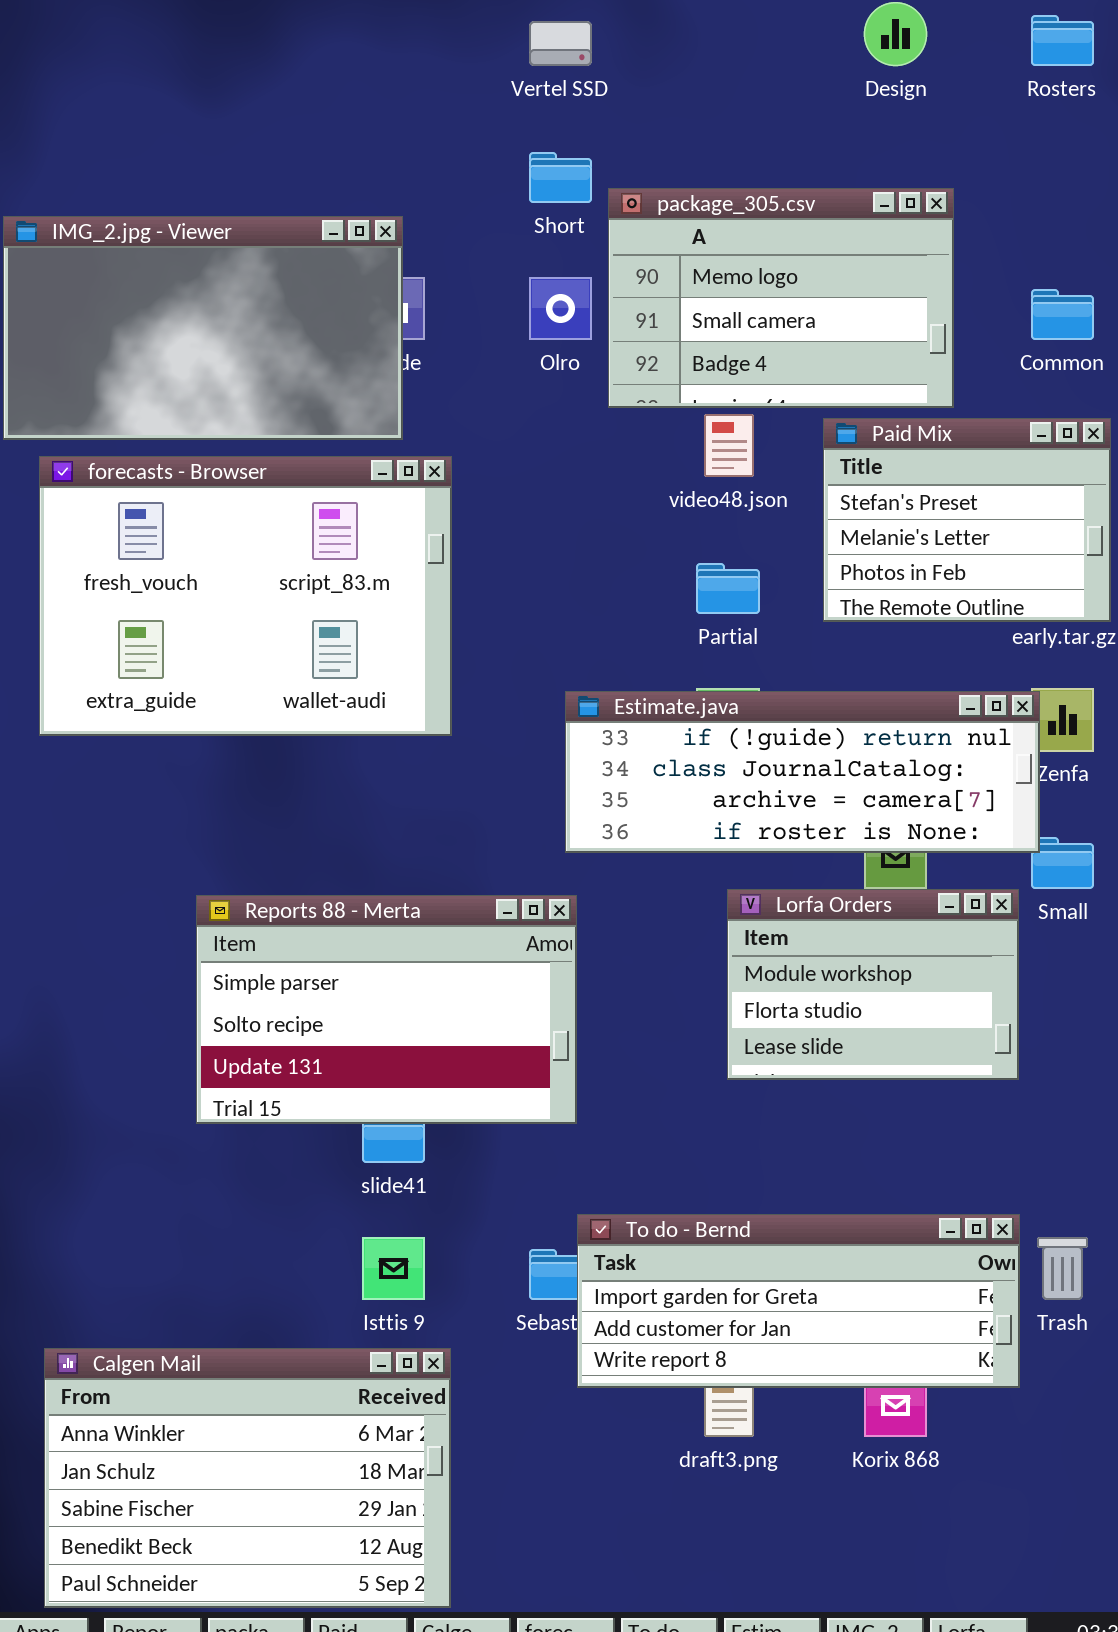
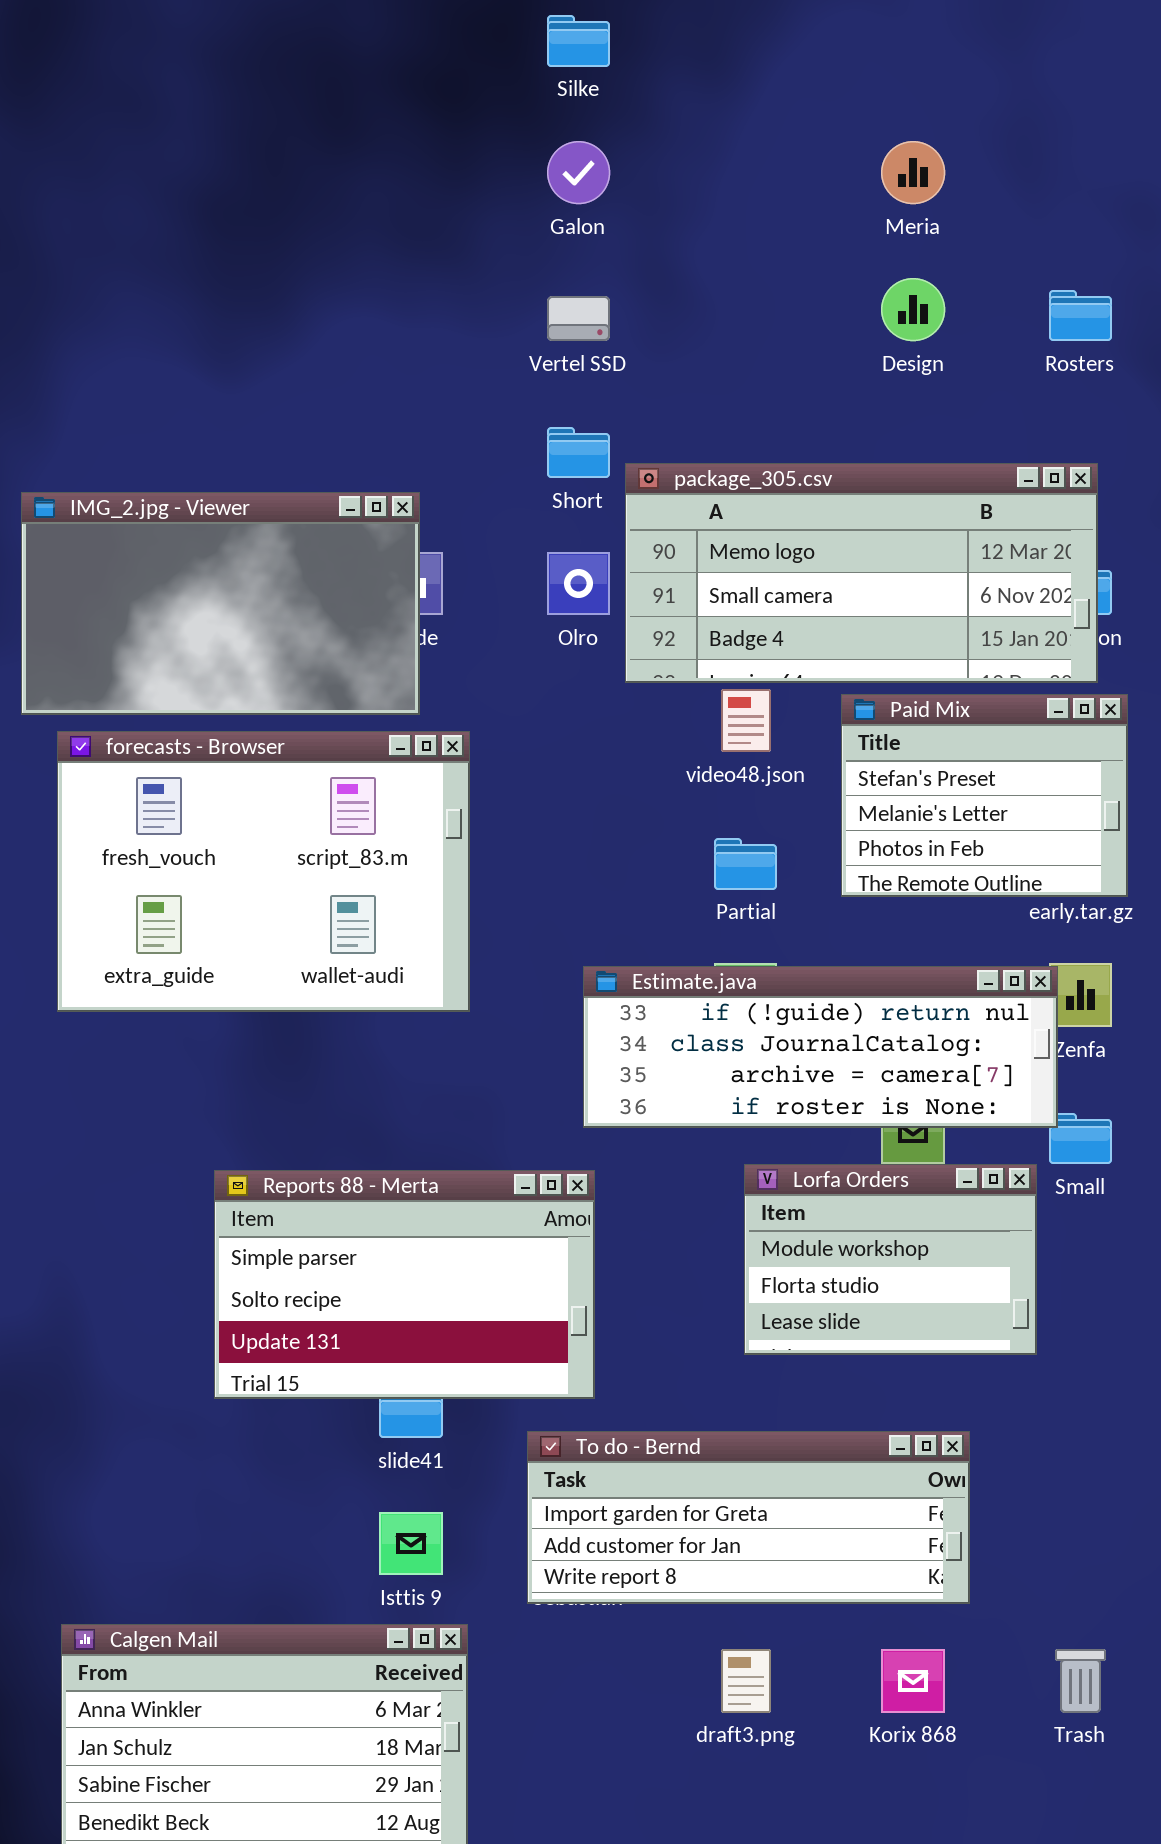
package_305.csv: [608,188,954,408] -> [625,463,1098,683], resized
To do - Bernd: [577,1214,1020,1388] -> [527,1431,970,1604], moved
Trash: [1037,1237,1088,1300] -> [1055,1649,1106,1713], moved

